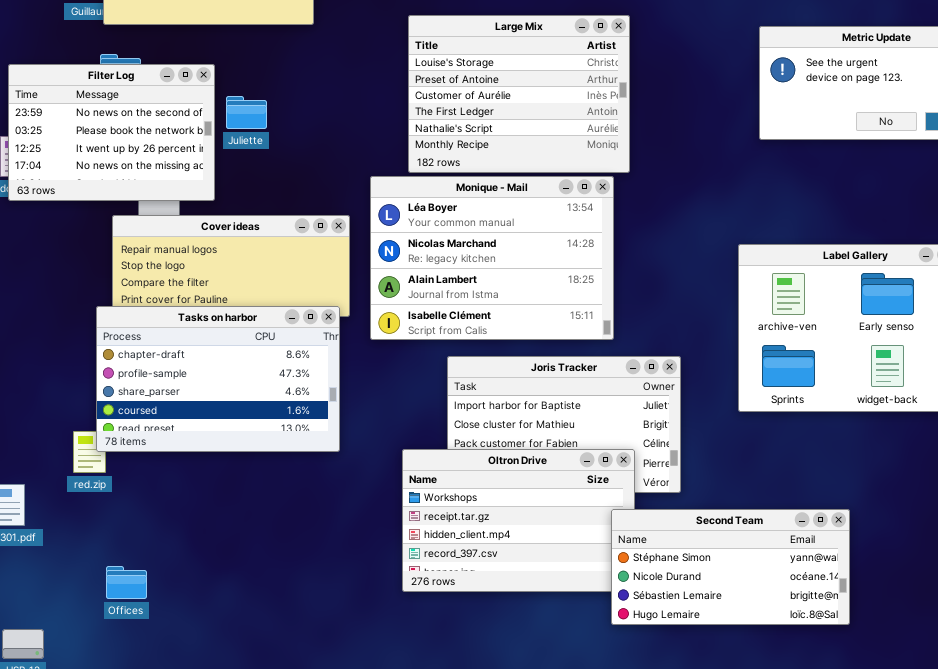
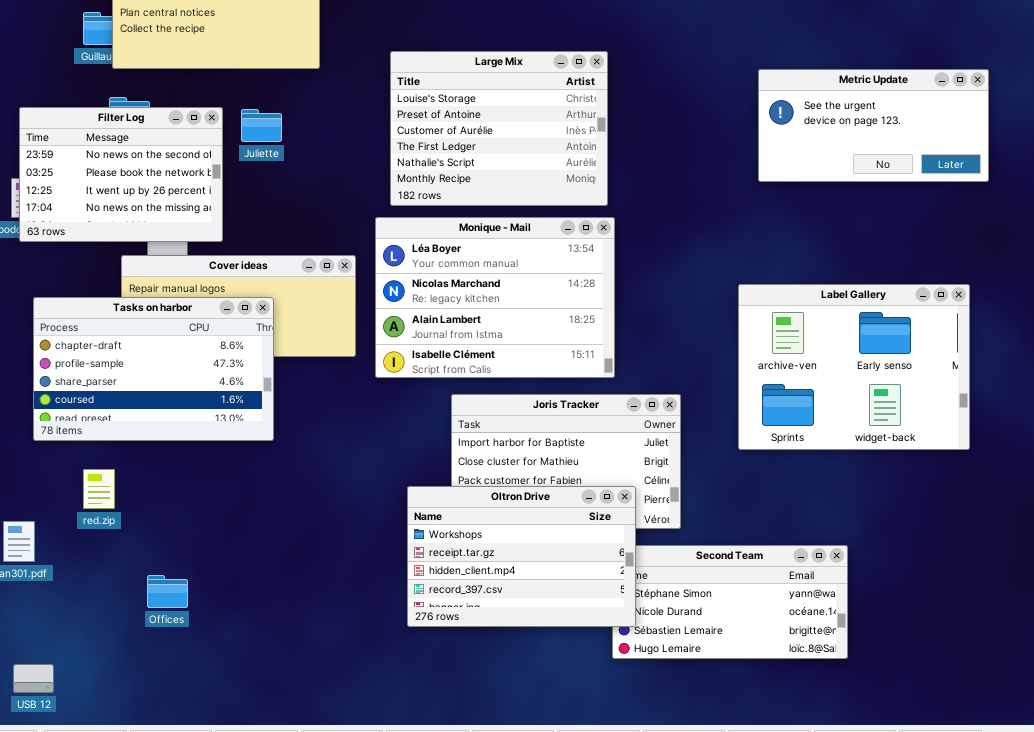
Large Mix: [408,15,630,173] -> [390,51,608,206], moved
Juliette: [226,96,267,129] -> [241,109,282,142], moved
Tasks on harbor: [96,306,340,452] -> [33,297,274,441], moved
Oltron Drive: [402,449,635,592] -> [407,486,636,627], raised
Offices: [106,566,147,599] -> [147,575,188,608], moved

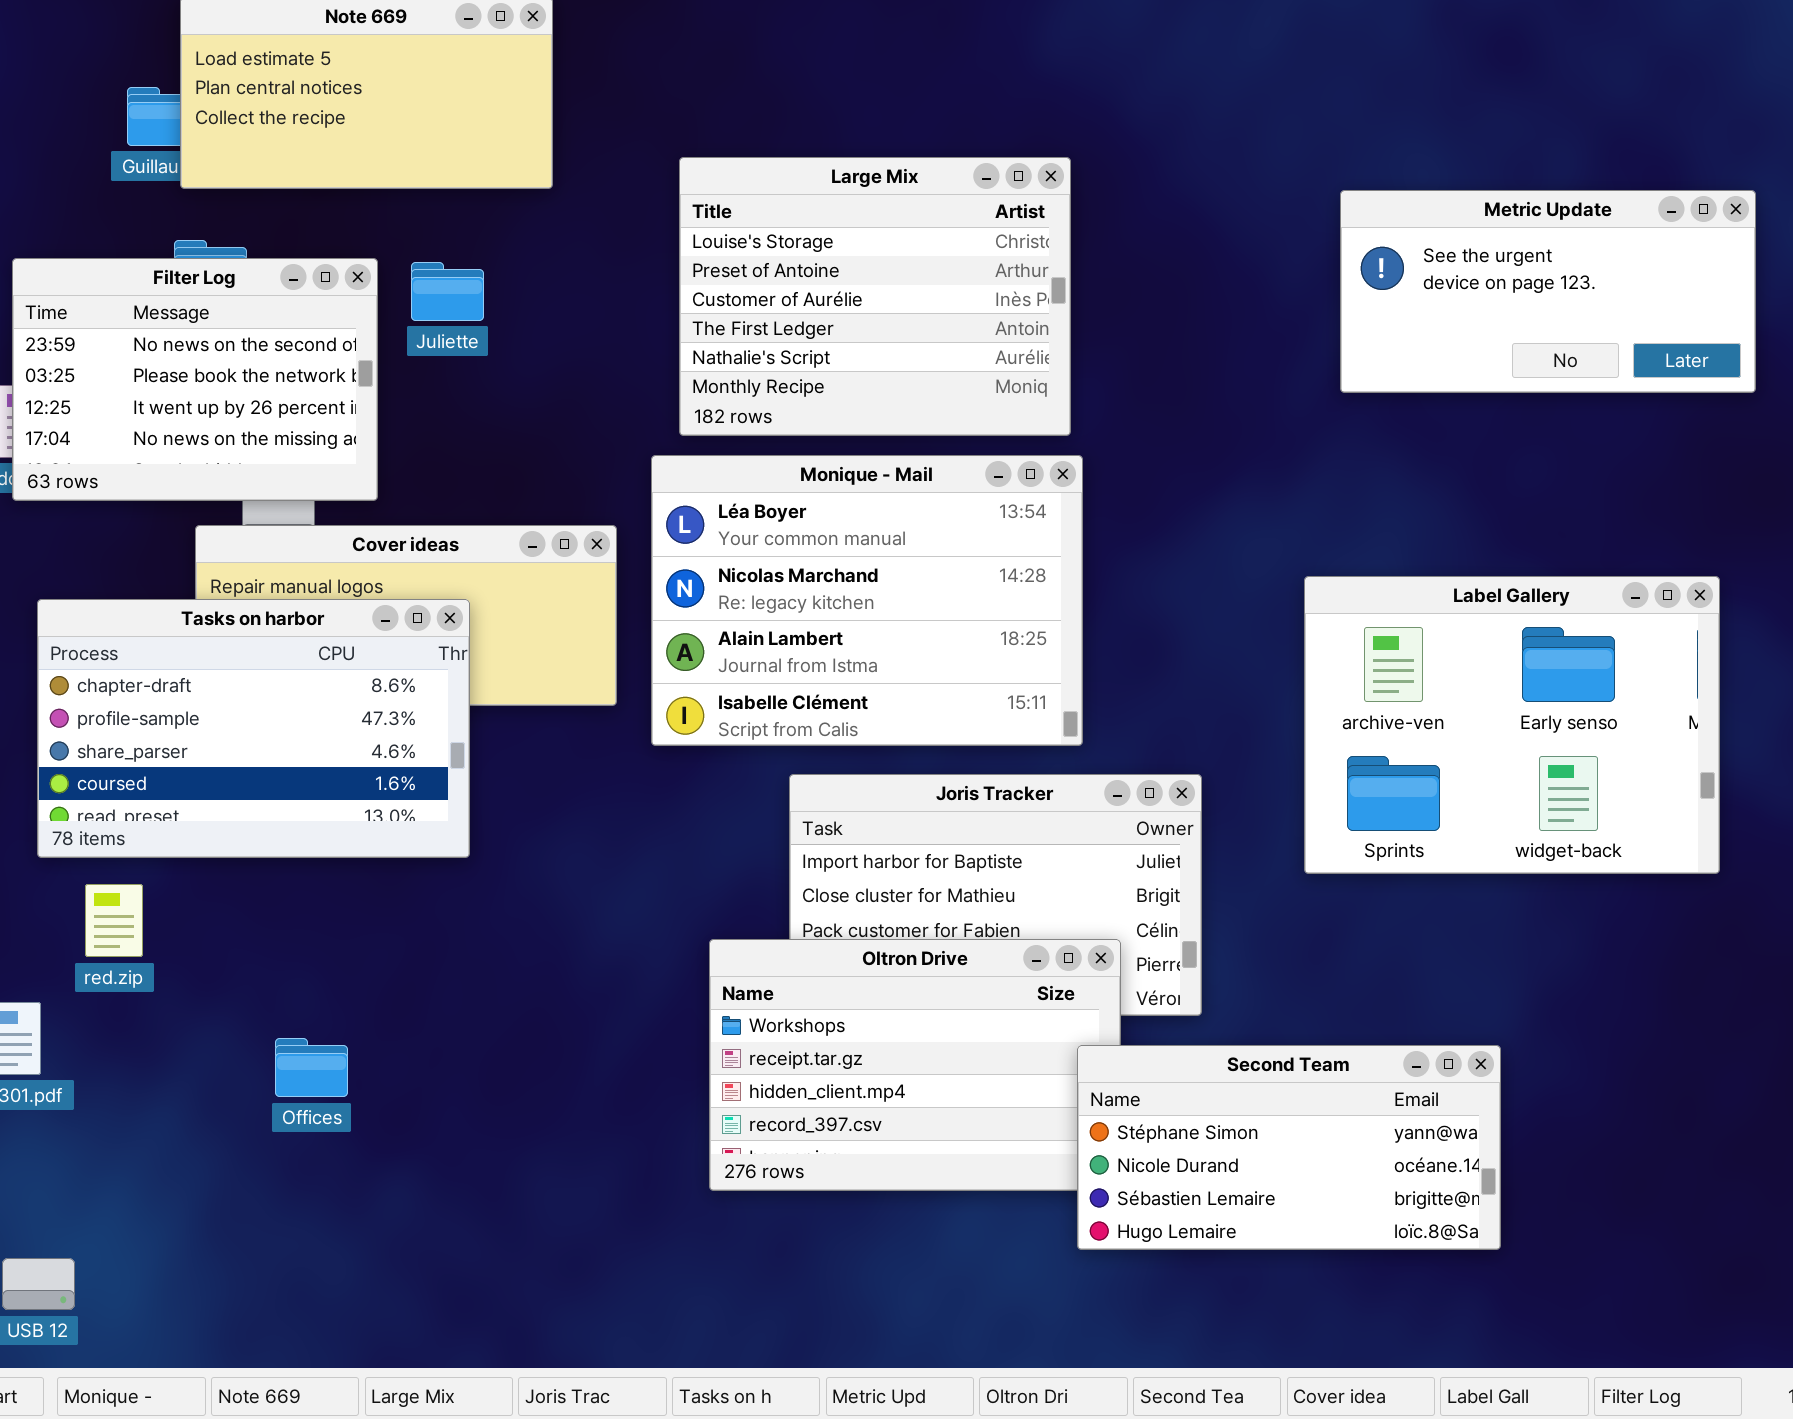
red.zip: [83,469,115,509] -> [85,884,143,957], moved
Second Team: [612,545,848,659] -> [1077,1045,1501,1250], raised
Offices: [147,575,188,608] -> [275,1038,348,1097], moved

